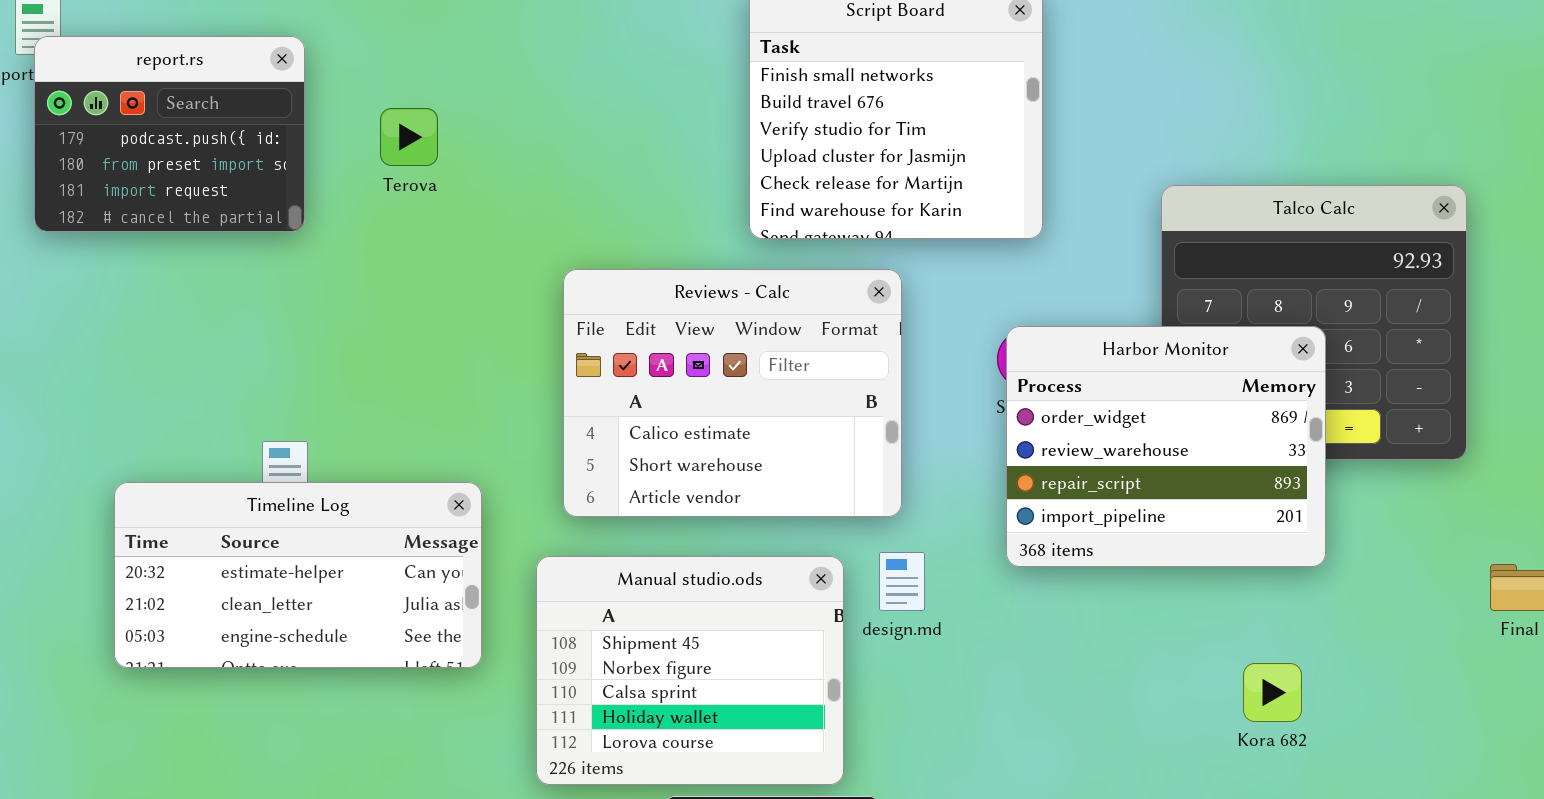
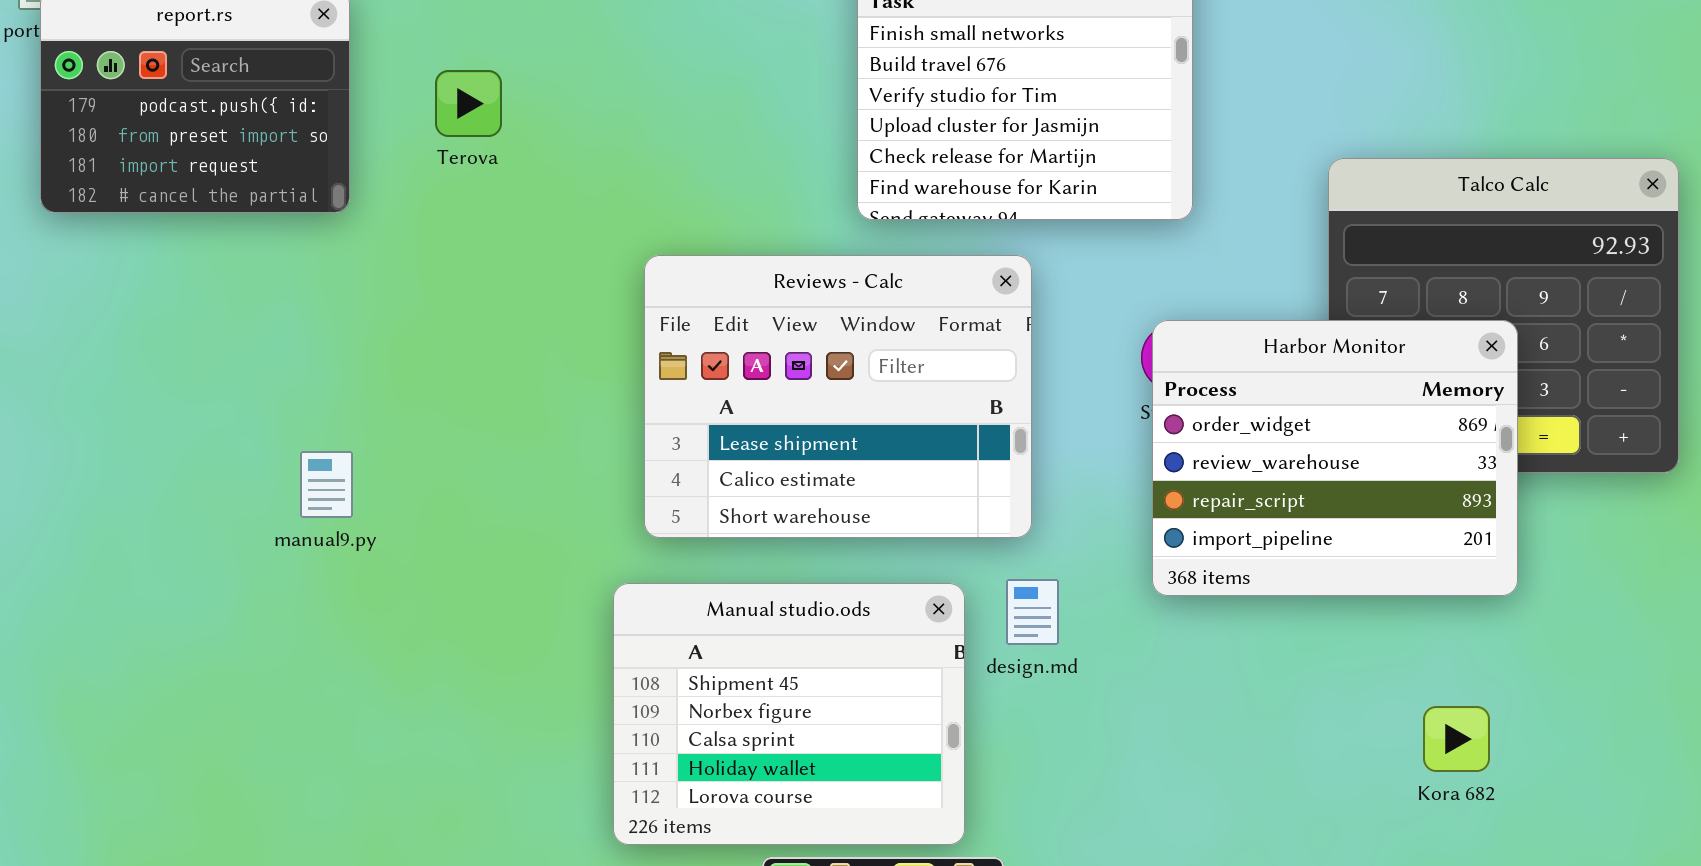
Reviews - Calc: [563,269,902,517] -> [644,255,1032,538], scrolled up 1 row
Timeline Log: [114,482,482,668] -> none, closed

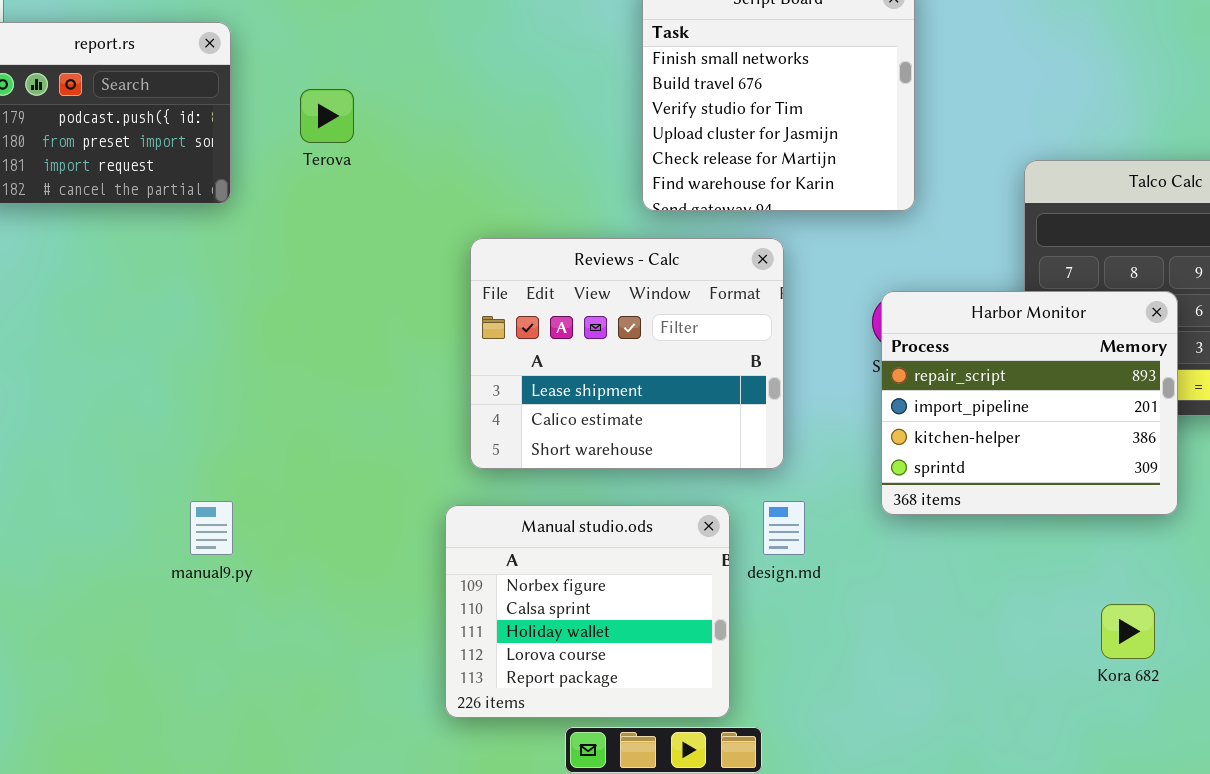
Harbor Monitor: [1152,320,1518,596] -> [881,291,1178,515], scrolled down 2 rows
manual9.py: [300,451,353,518] -> [190,501,233,555], moved
Manual studio.ods: [613,583,965,845] -> [445,505,730,718], scrolled down 1 row

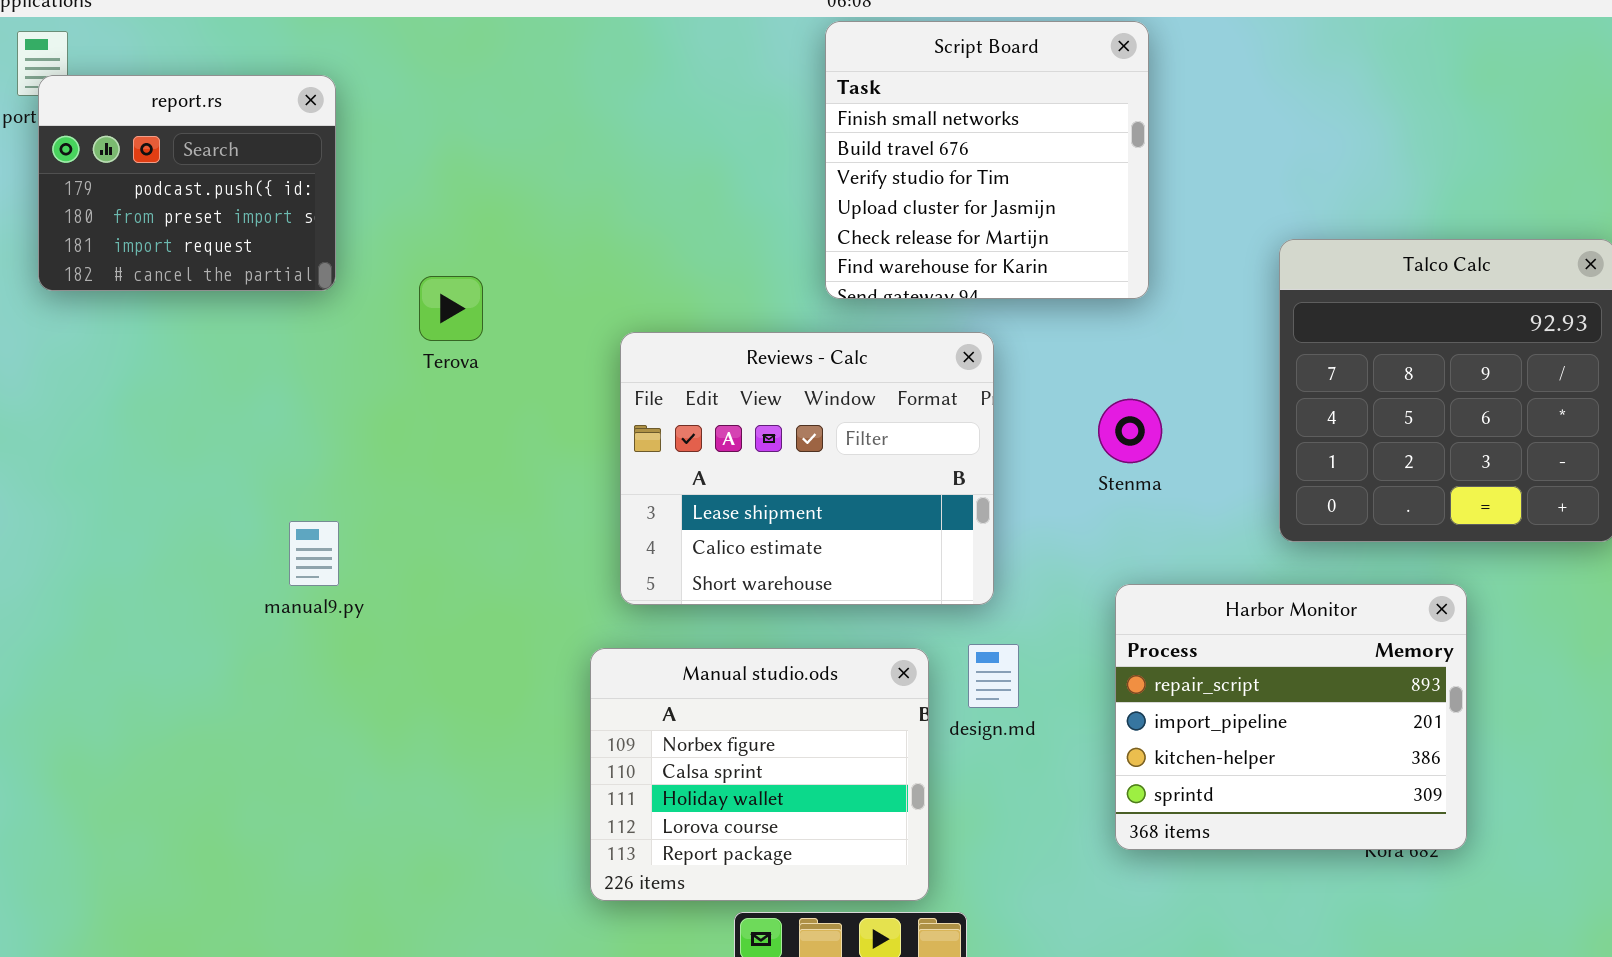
Terova: [300,89,354,143] -> [419,276,483,341], moved
Harbor Monitor: [881,291,1178,515] -> [1115,584,1467,850], moved
manual9.py: [190,501,233,555] -> [289,521,339,586], moved

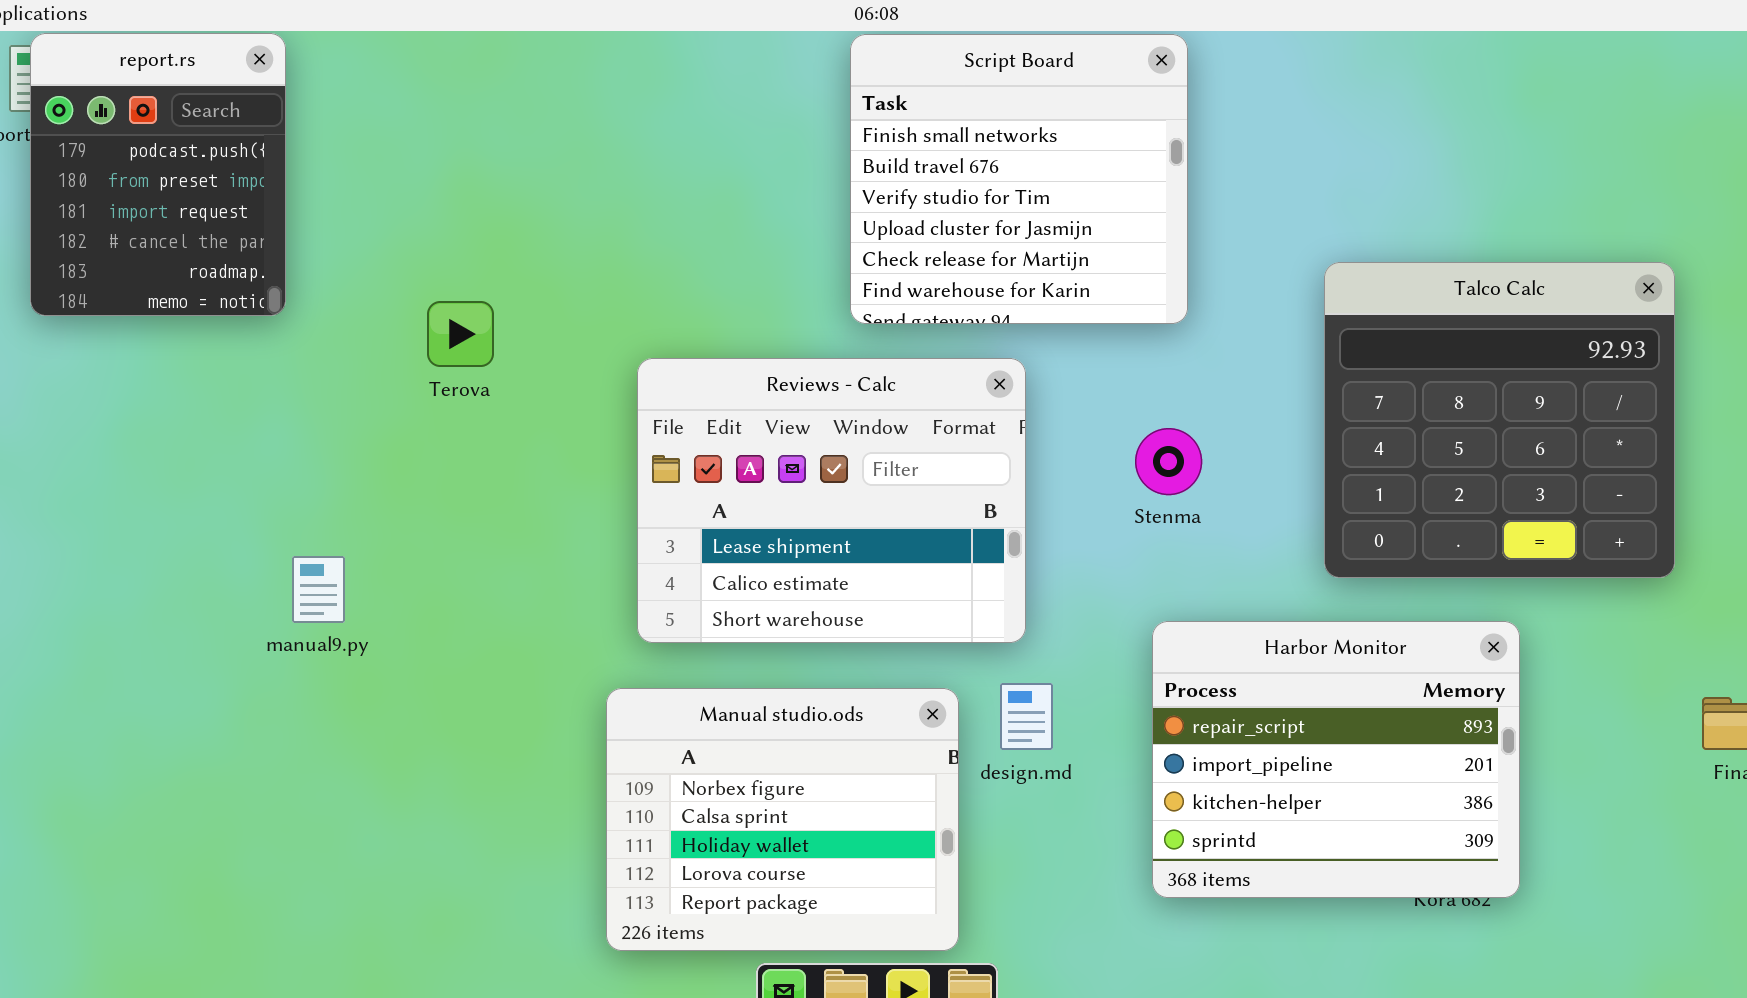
report.rs: [38,75,336,291] -> [30,33,286,316], resized

